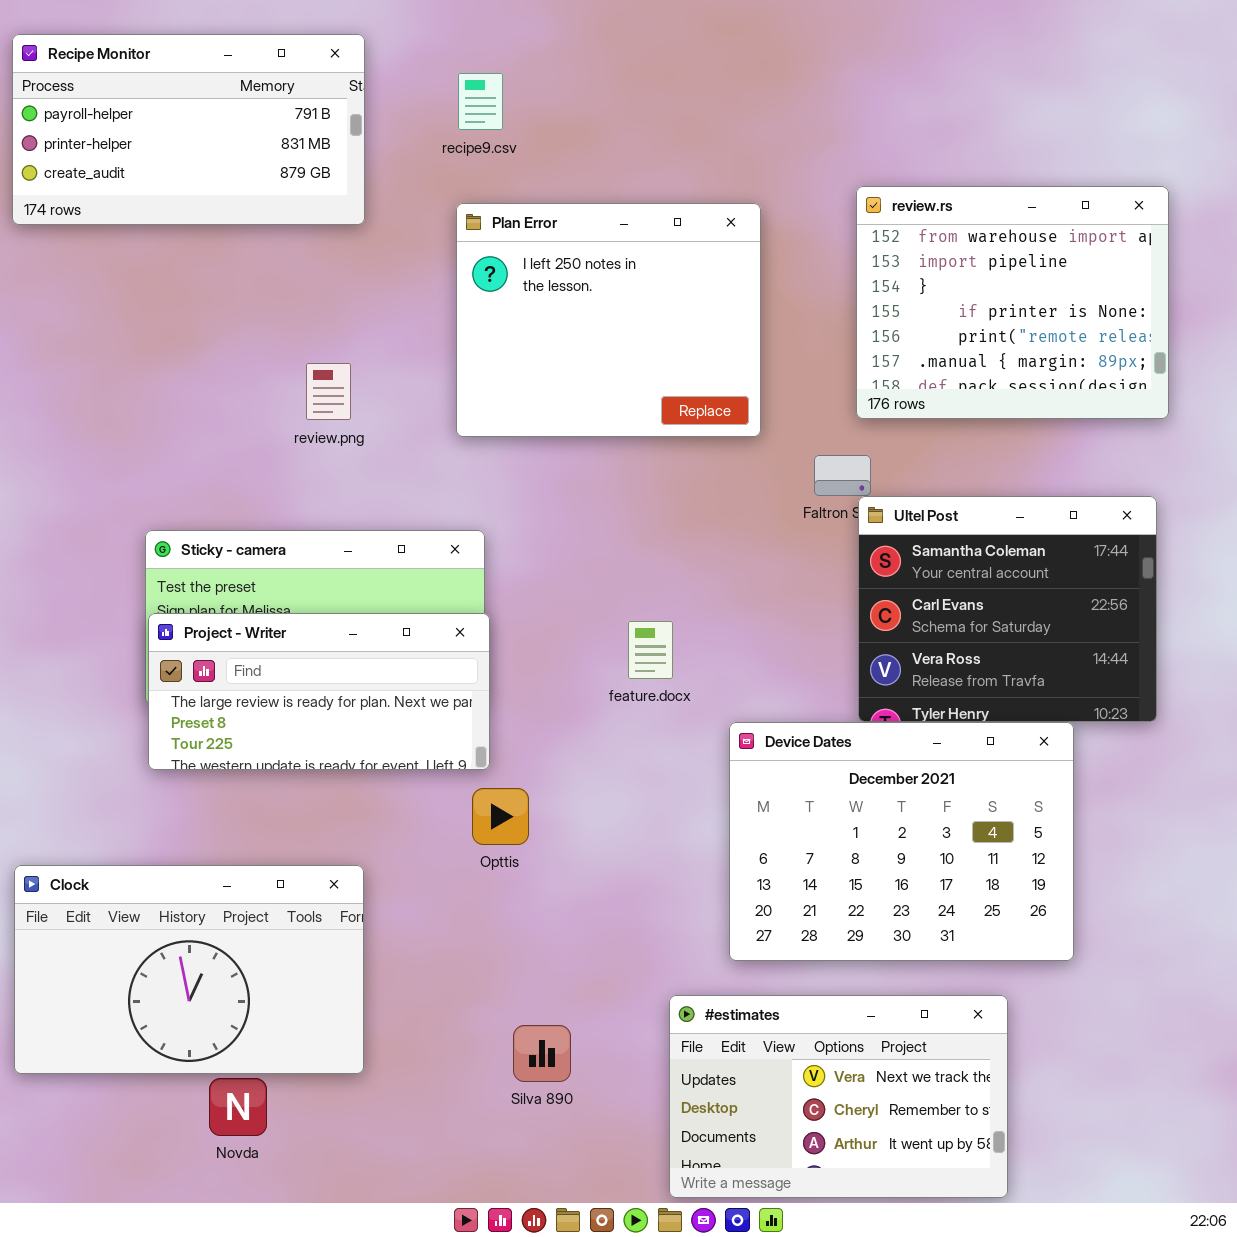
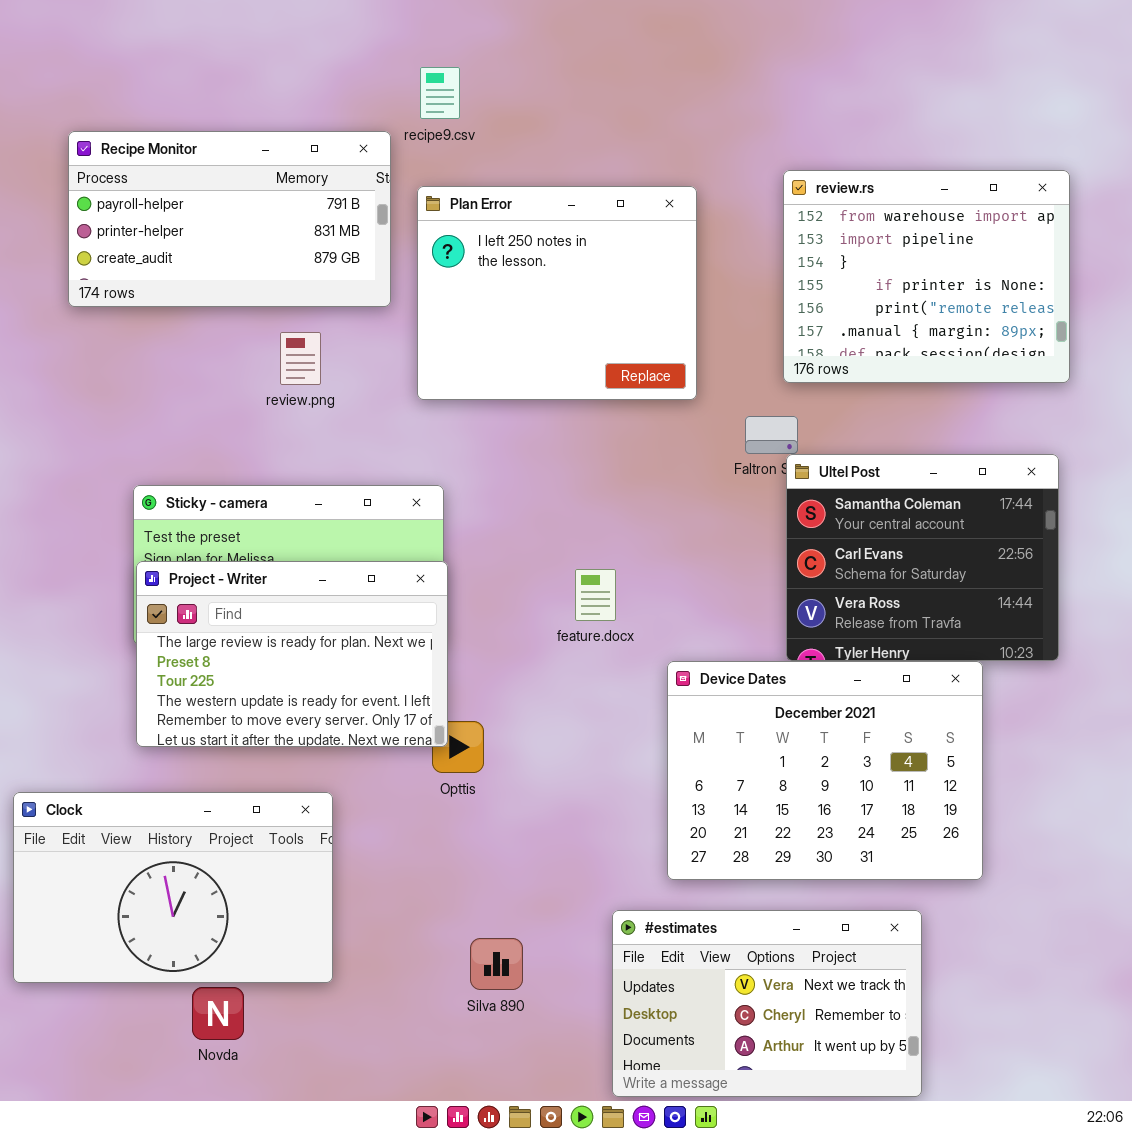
Recipe Monitor: [12,34,365,225] -> [68,131,391,307], moved
Project - Writer: [148,613,490,770] -> [136,561,448,747], resized

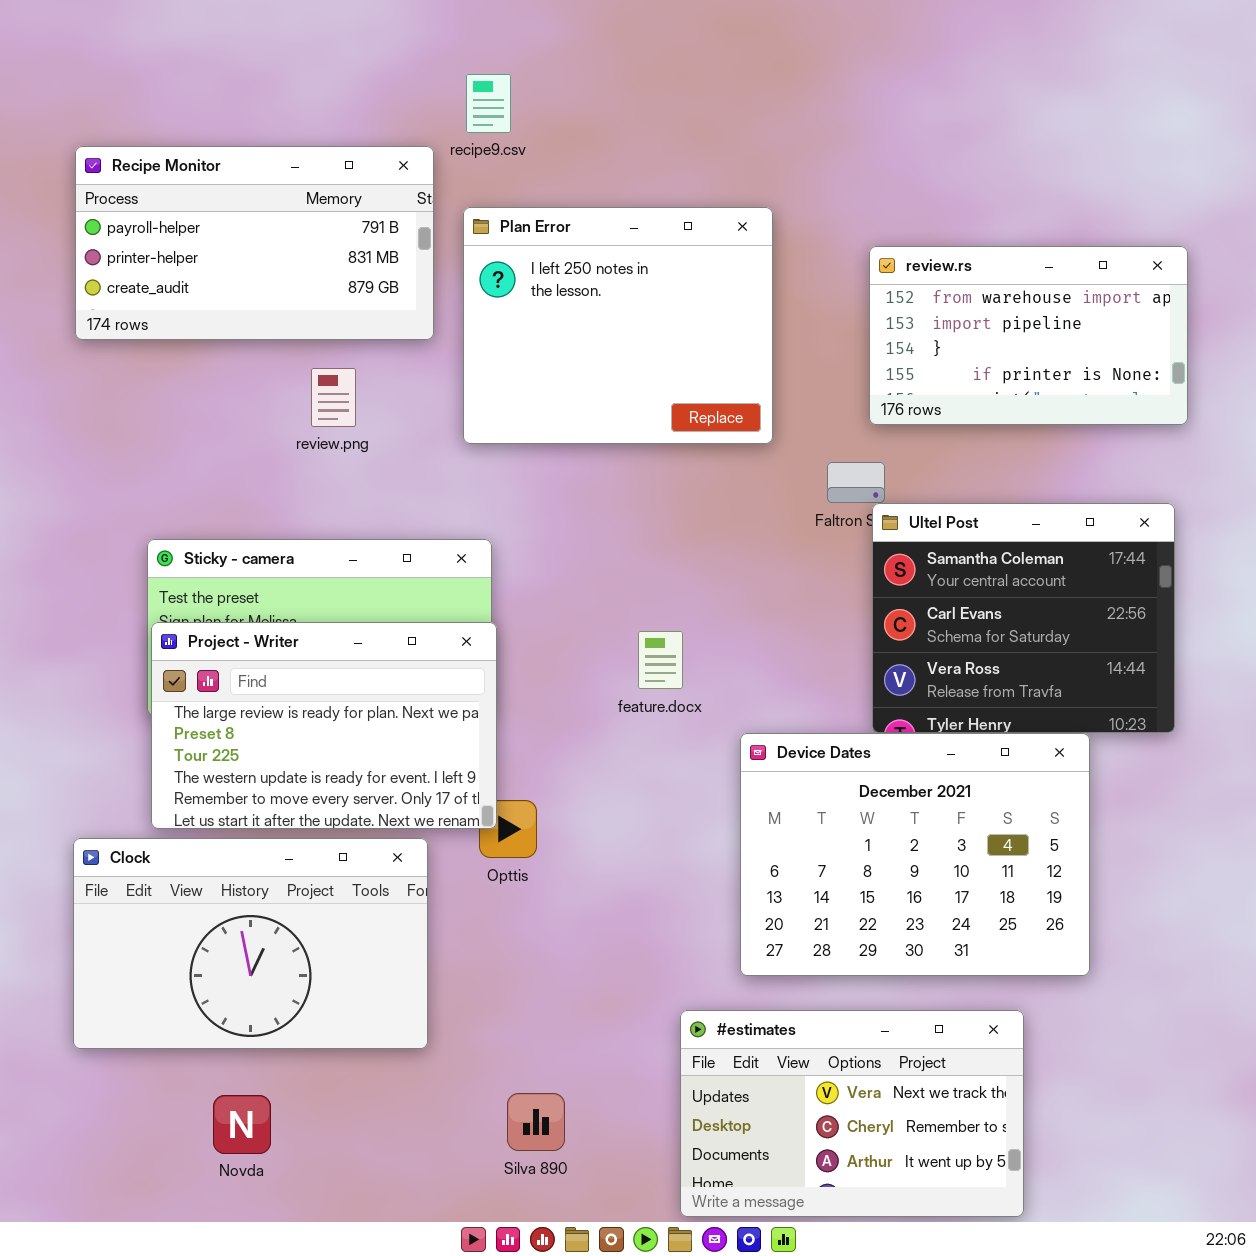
review.rs: [783,170,1070,383] -> [869,246,1188,425], resized
Clock: [13,792,333,983] -> [73,838,428,1049], moved
Silva 890: [470,938,523,990] -> [507,1093,565,1151], moved

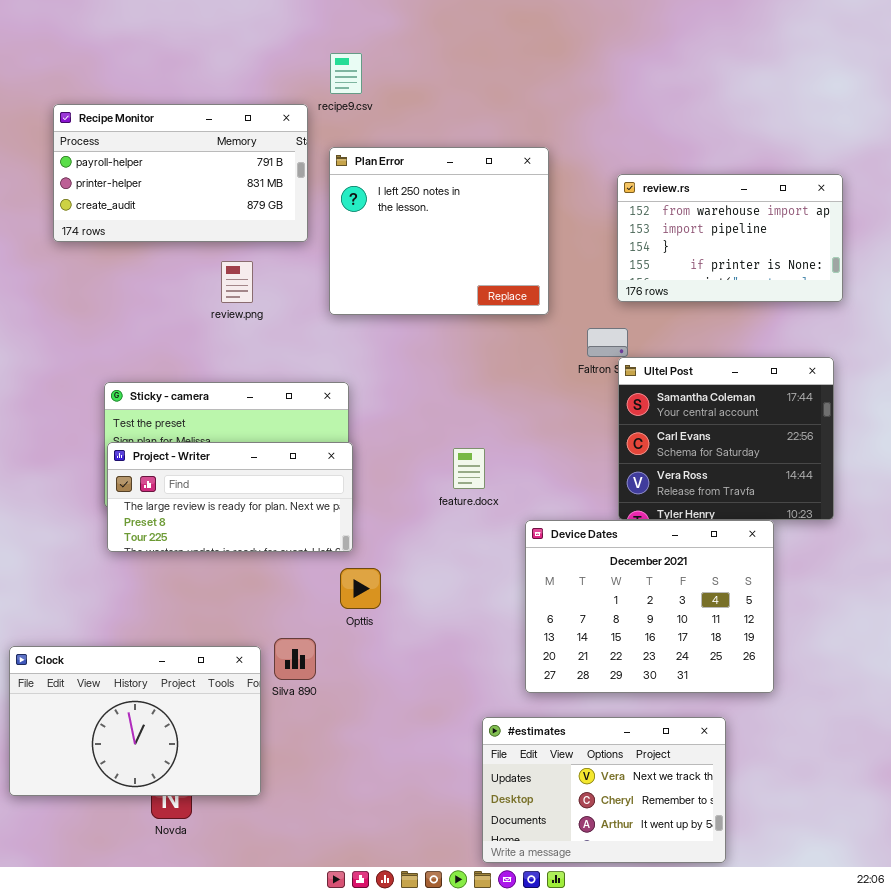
Project - Writer: [151,622,497,829] -> [107,442,353,552], resized
Clock: [73,838,428,1049] -> [9,646,261,796], moved
Silva 890: [507,1093,565,1151] -> [274,638,316,680], moved

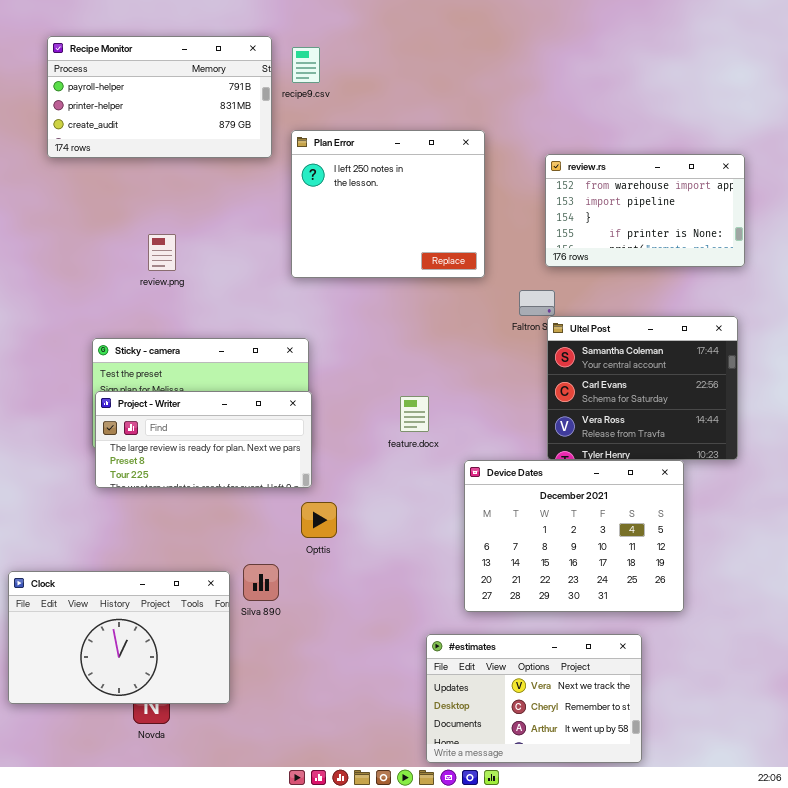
Recipe Monitor: [53,104,308,242] -> [47,36,272,158], moved
review.png: [221,261,253,303] -> [148,234,176,271], moved

